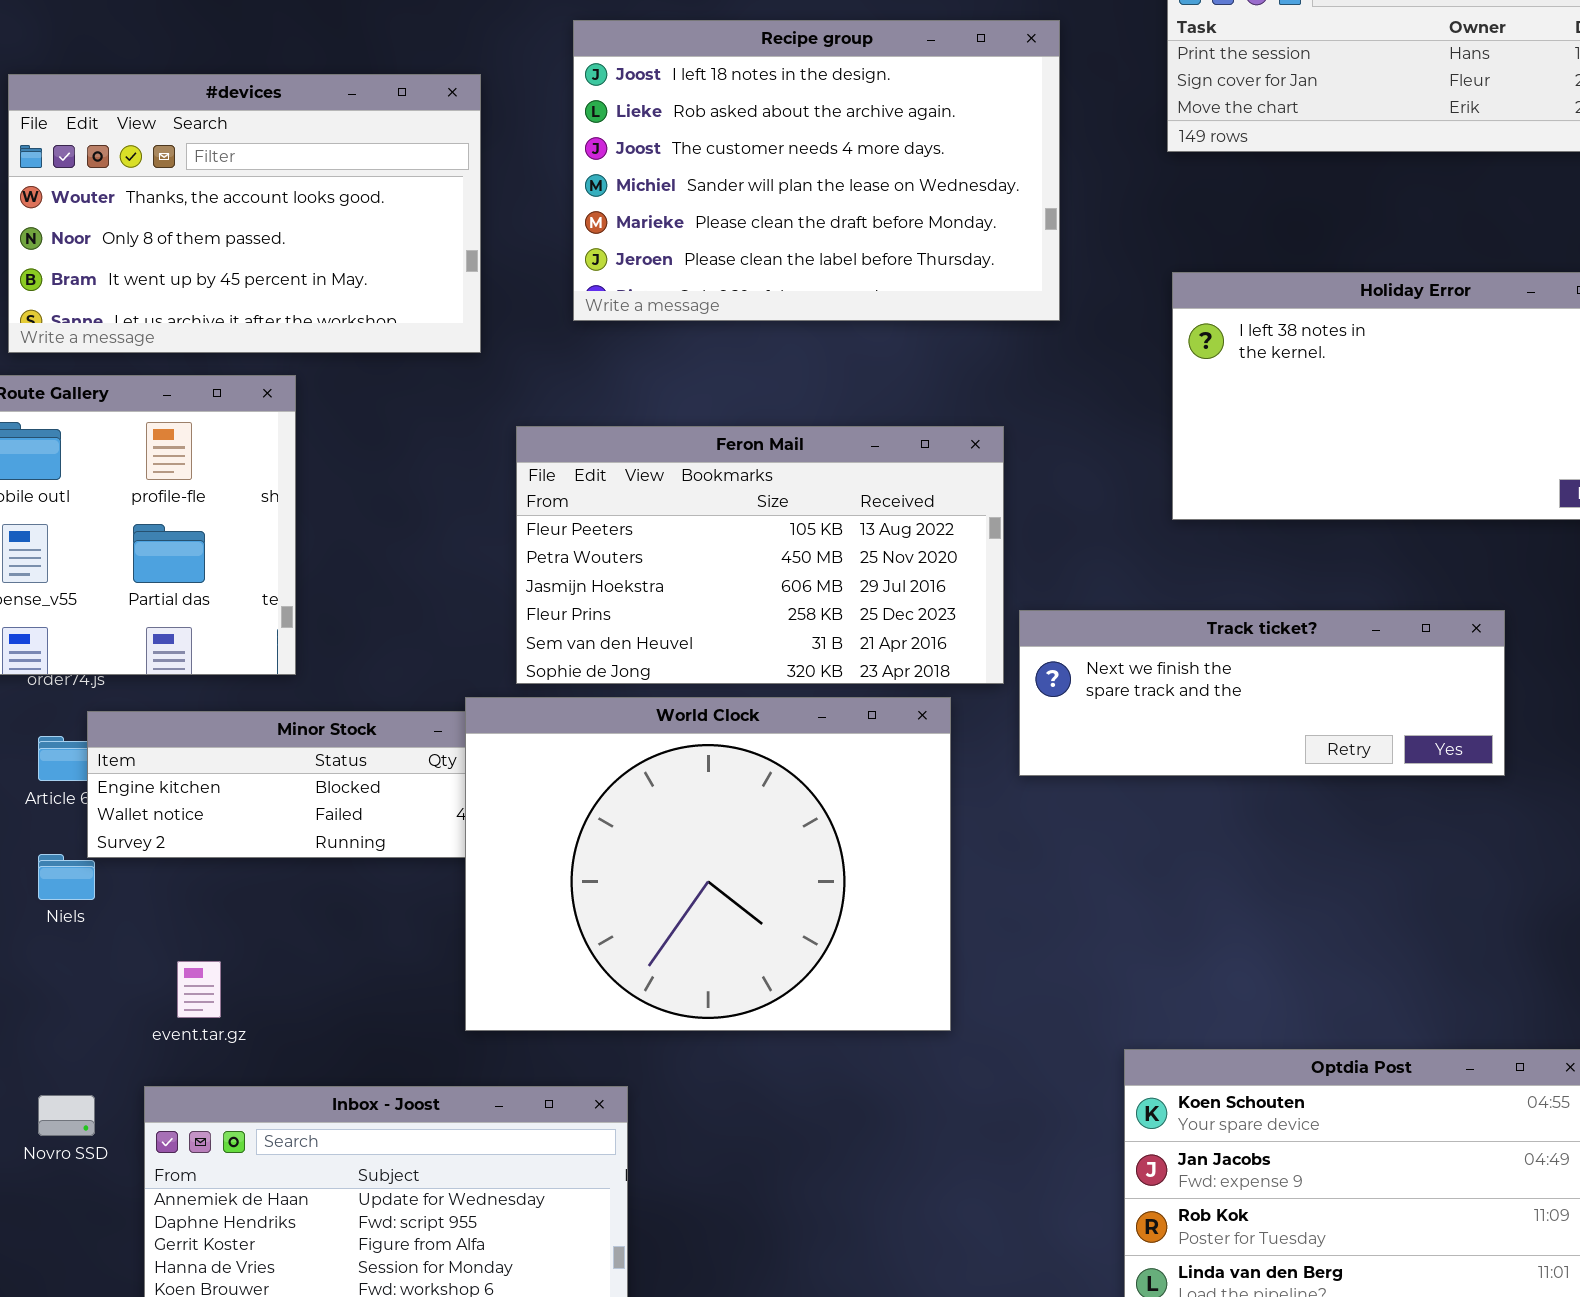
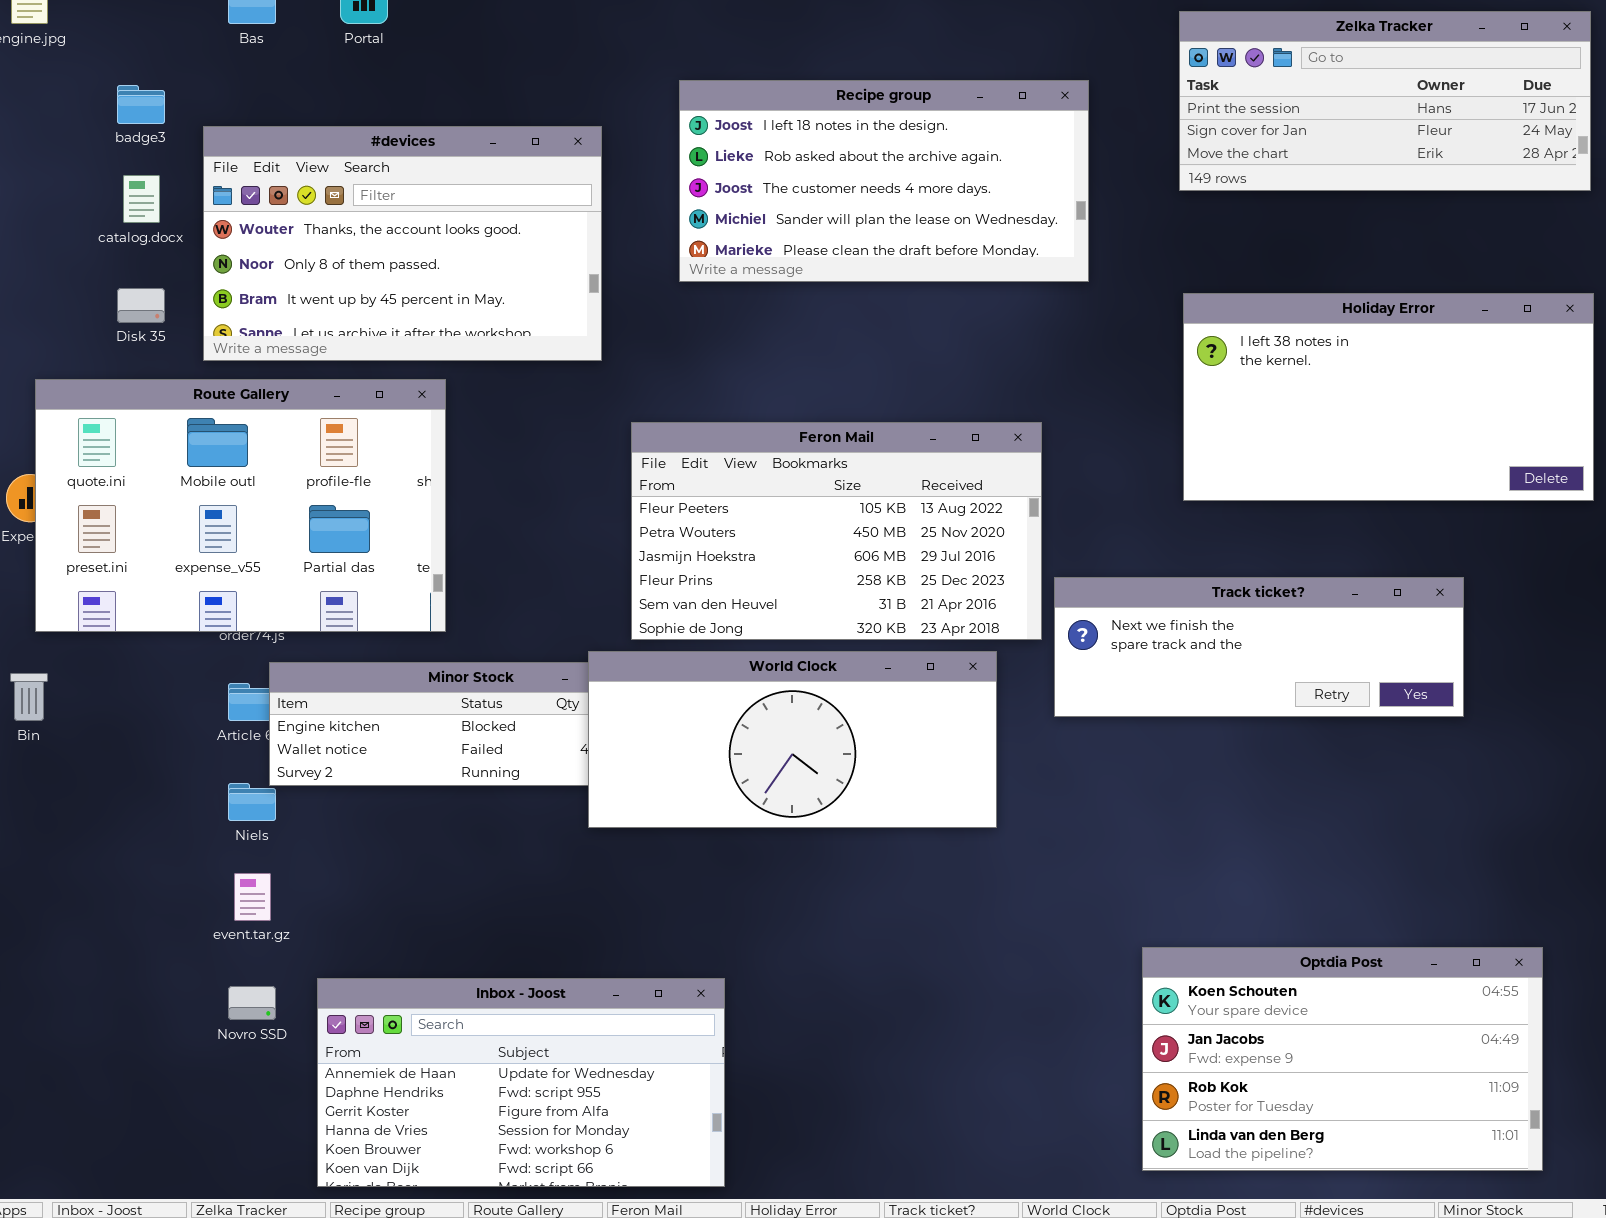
Recipe group: [573,20,1060,321] -> [679,80,1089,282], resized
World Clock: [465,697,951,1031] -> [588,651,997,828], resized
event.tar.gz: [177,961,221,1018] -> [234,873,271,921], moved

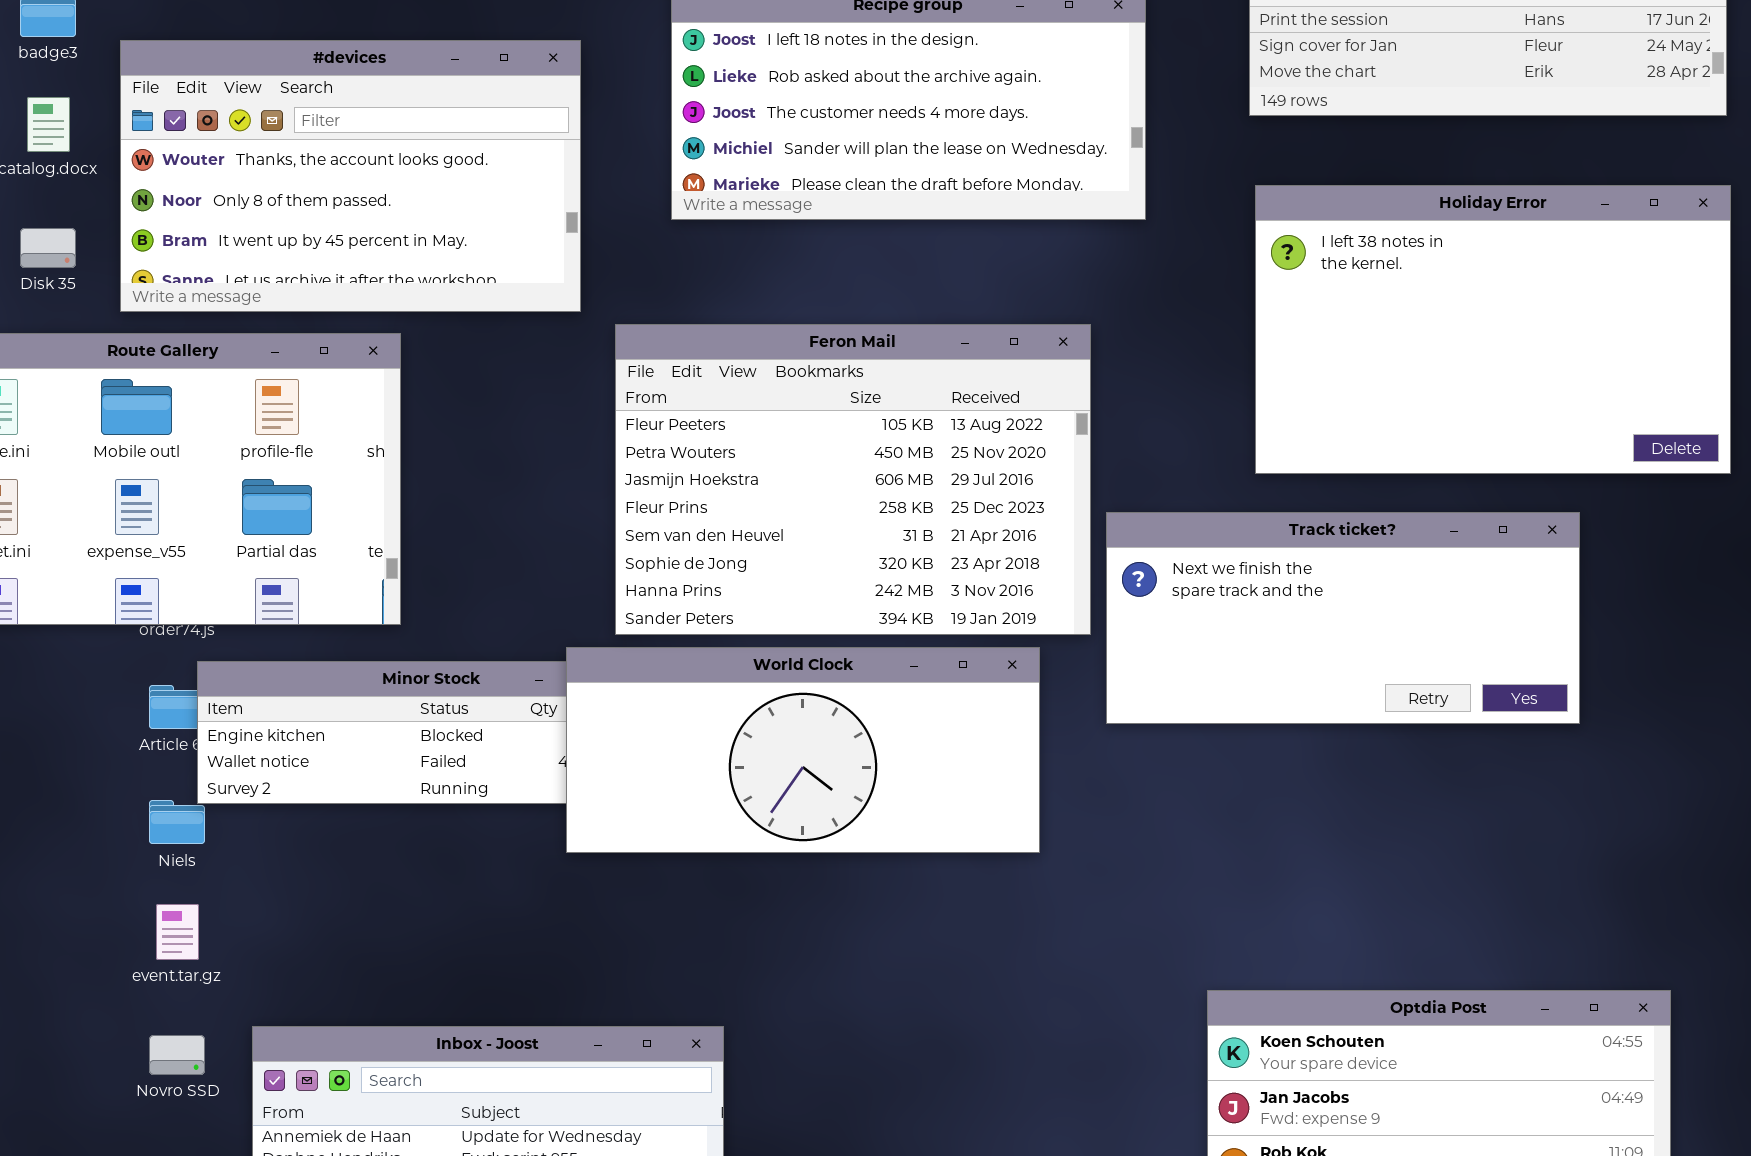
Holiday Error: [1183,293,1594,501] -> [1255,185,1731,474], resized
Feron Mail: [631,422,1042,640] -> [615,324,1091,635], resized
Track ticket?: [1054,577,1464,717] -> [1106,512,1580,724], resized

